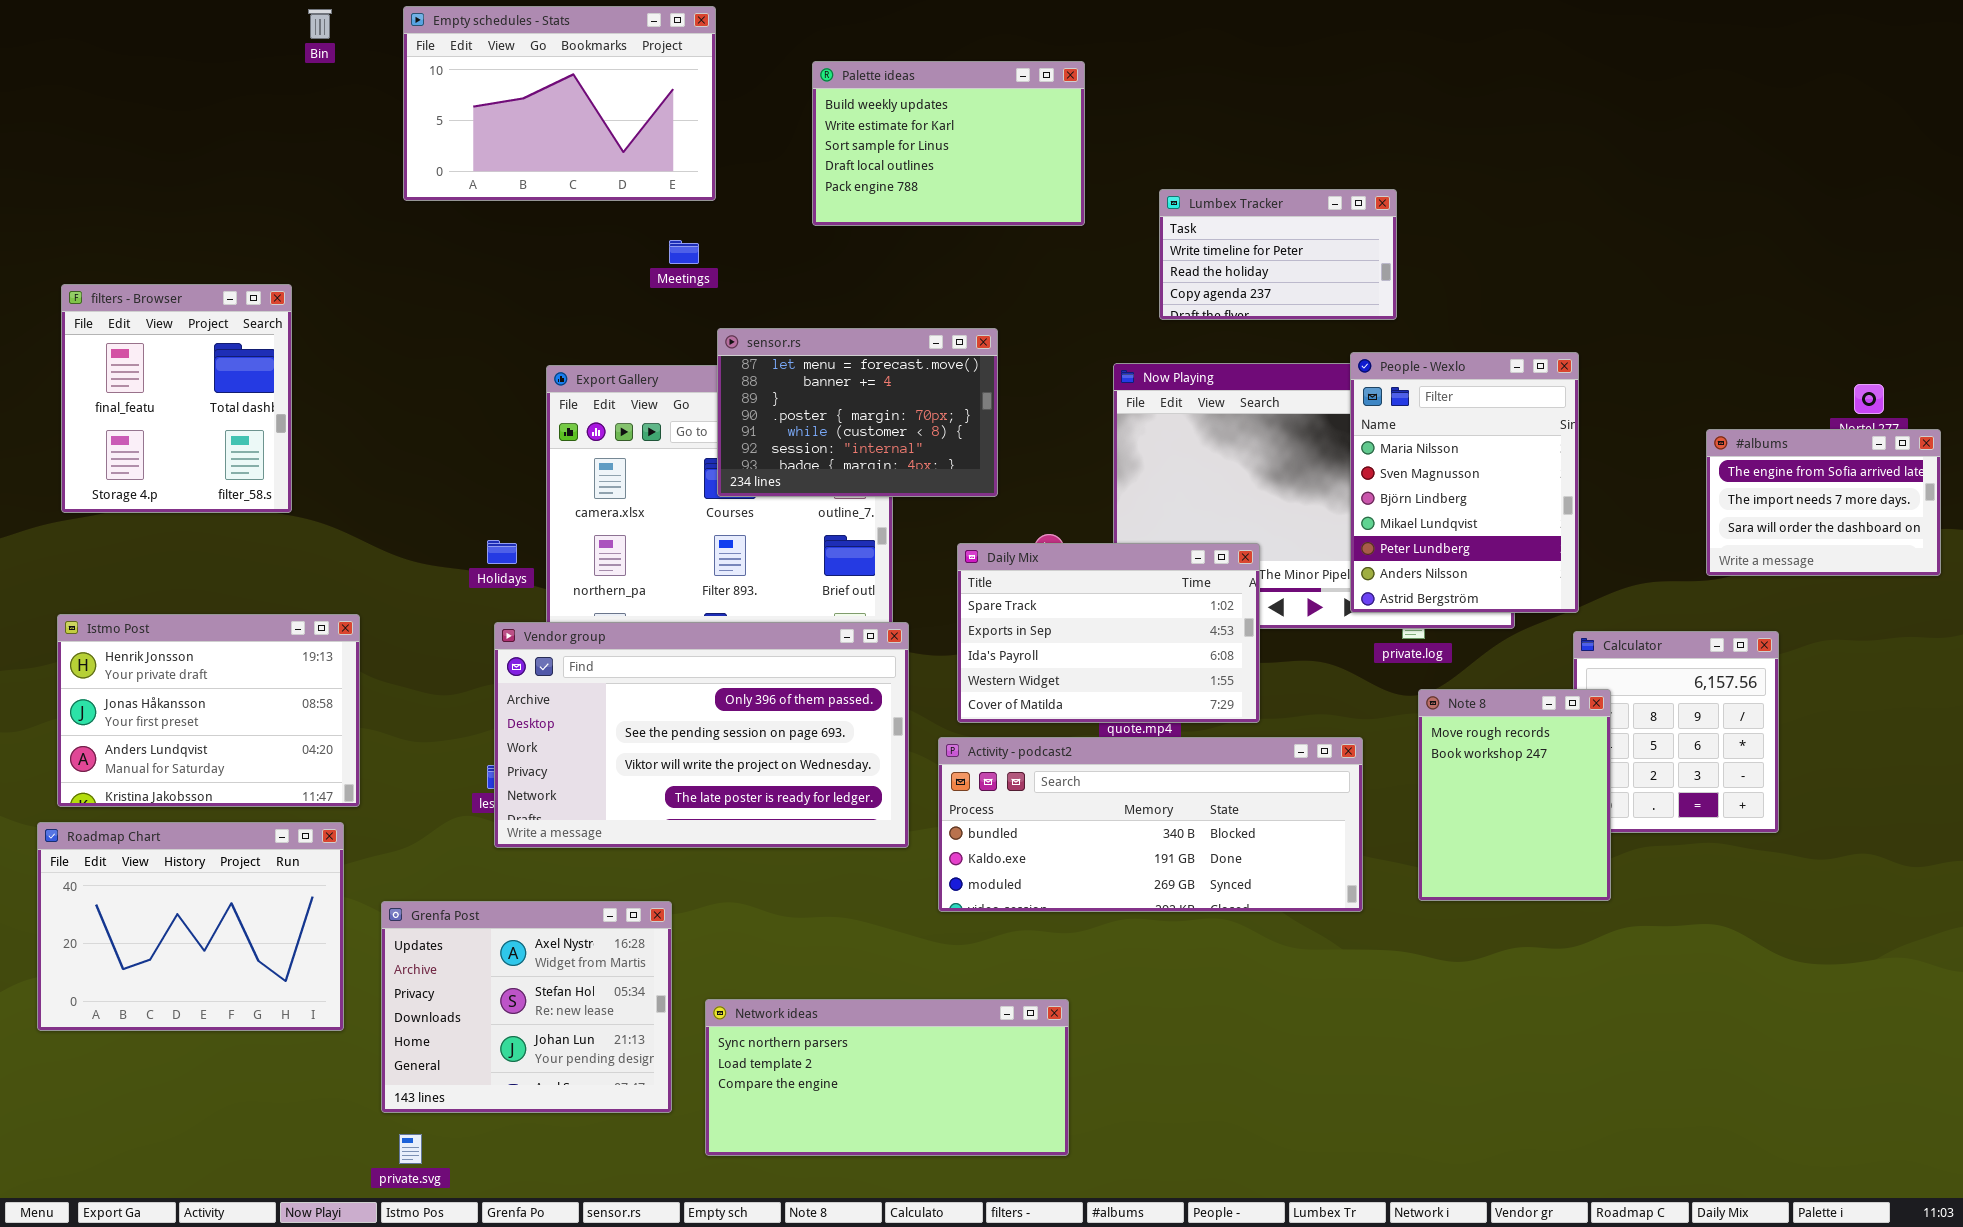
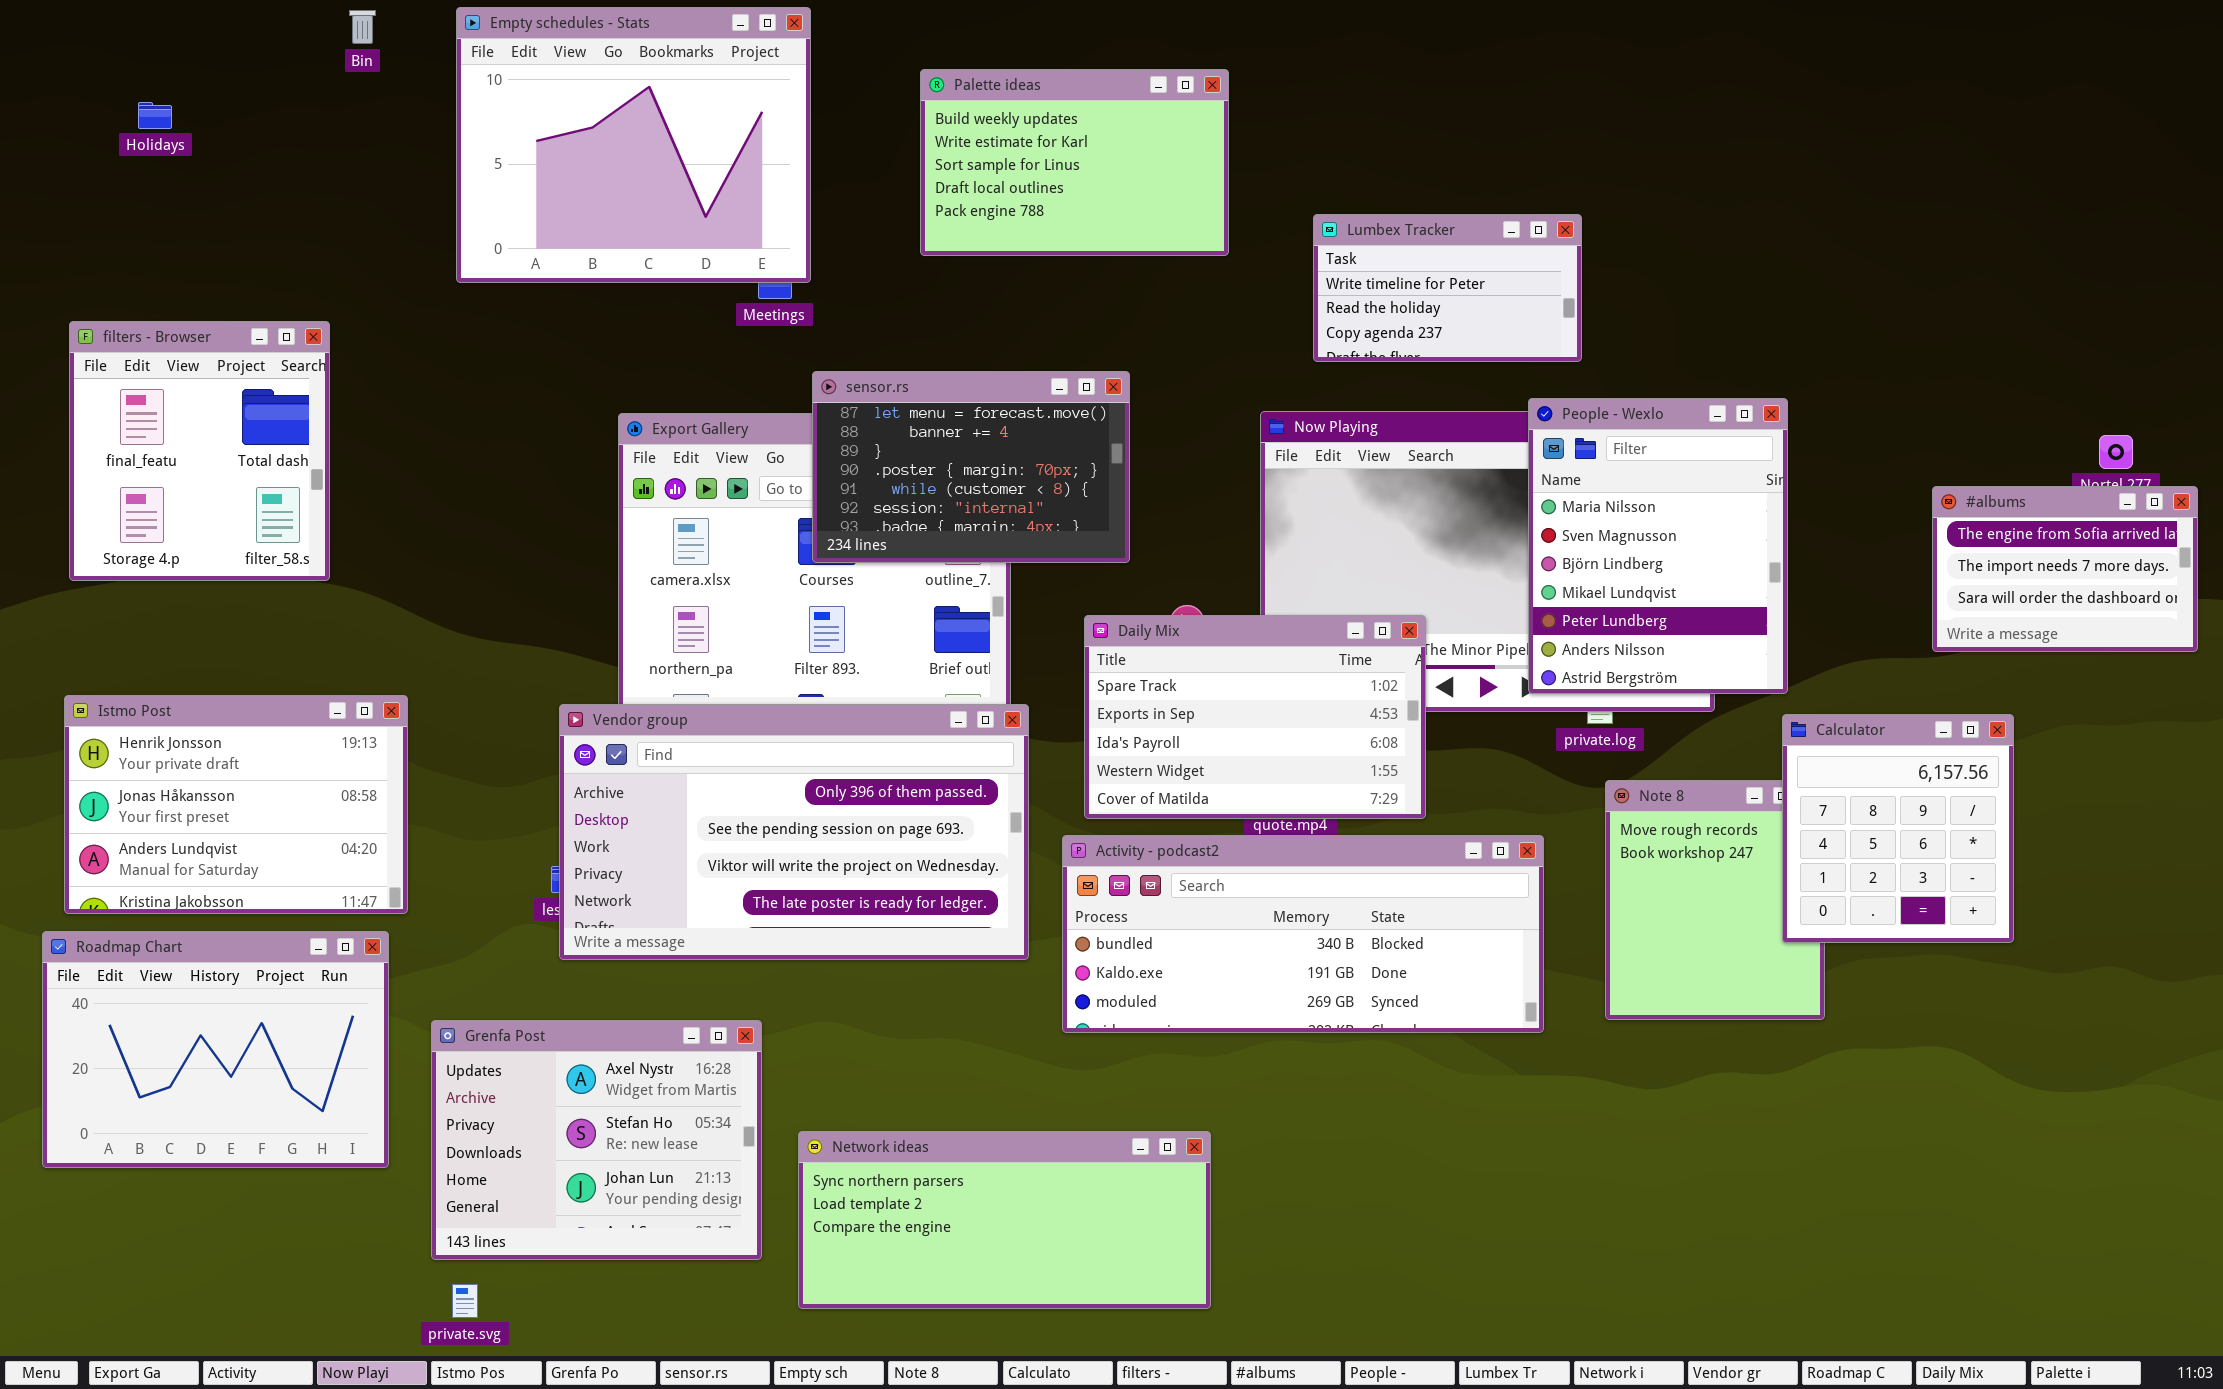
Empty schedules - Stats: [403,6,716,201] -> [456,7,811,283], resized
Holidays: [487,540,517,564] -> [138,102,172,129], moved
Calculator: [1573,631,1779,833] -> [1782,714,2014,943], raised

